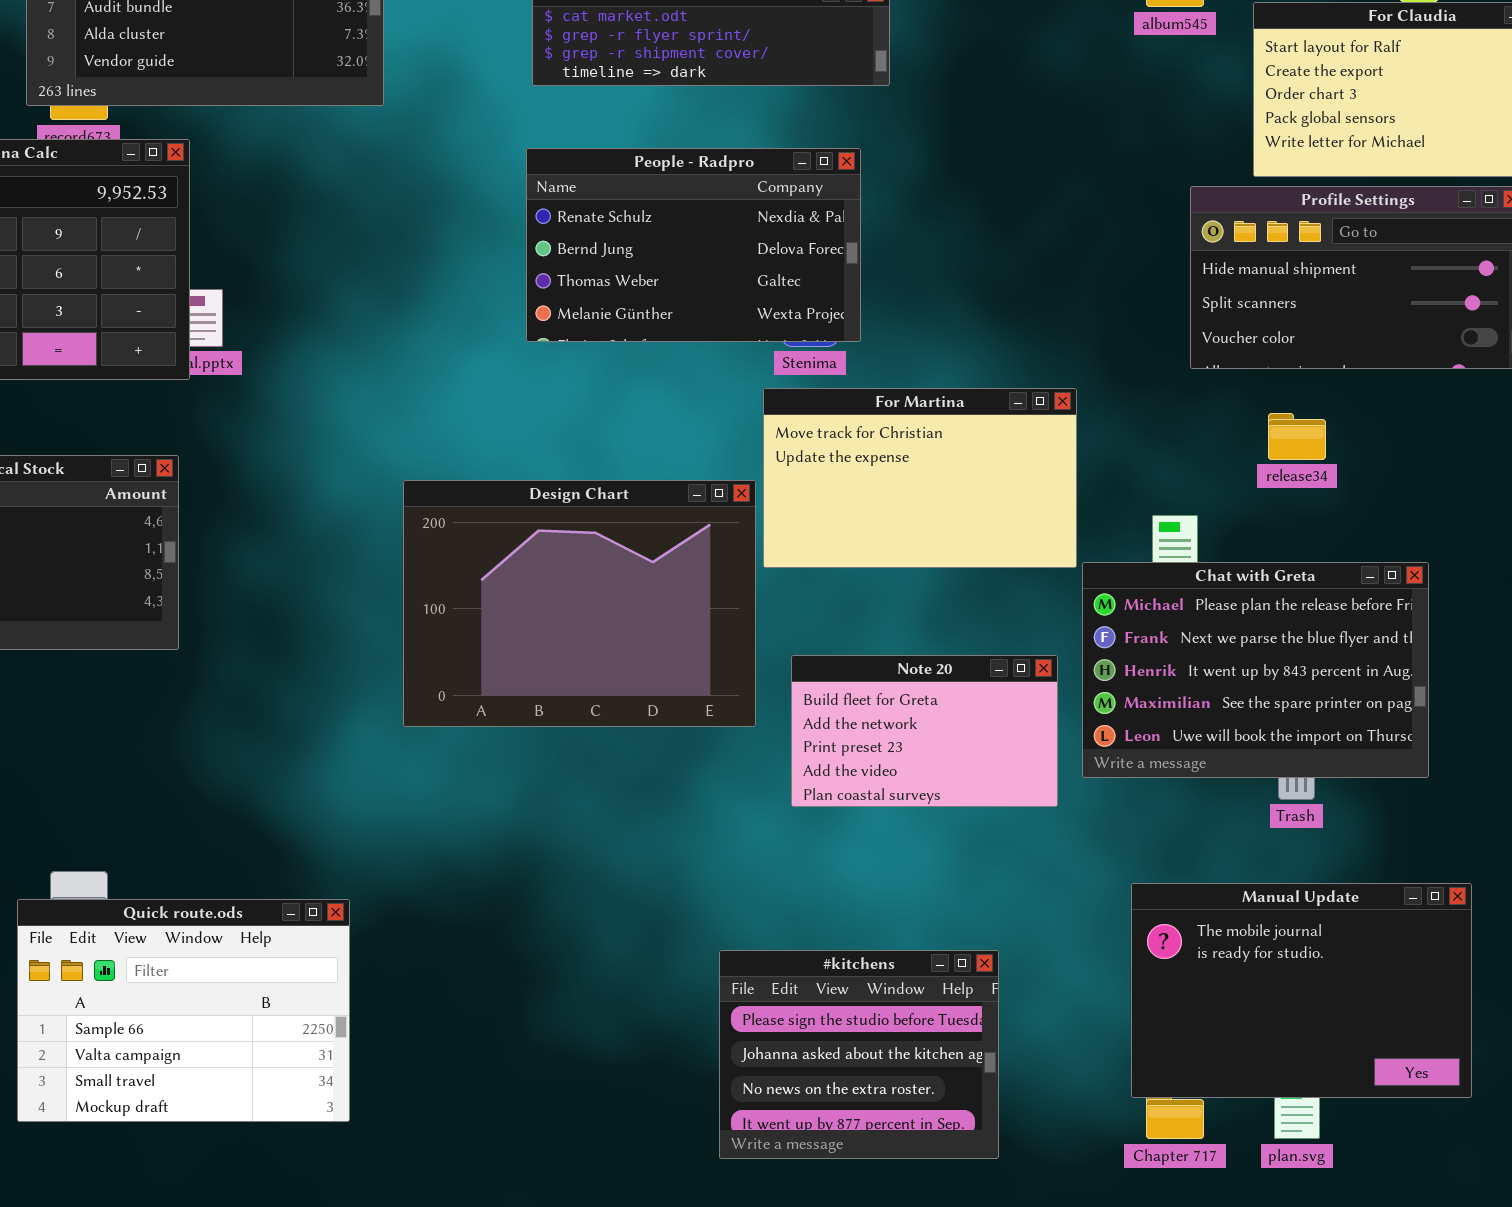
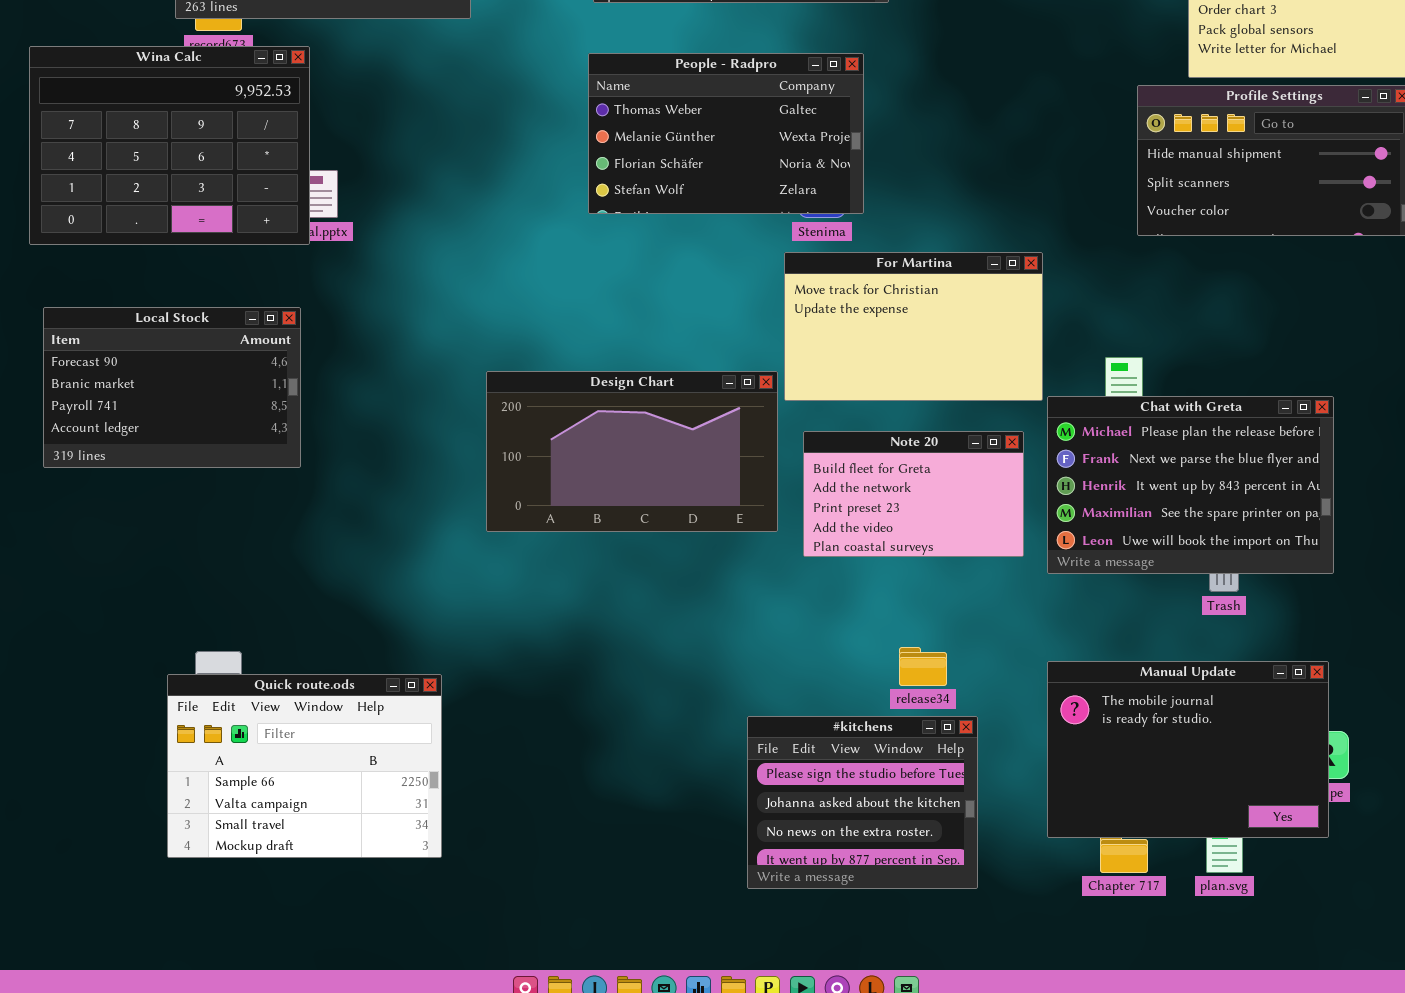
People - Radpro: [526,148,861,342] -> [588,53,864,214], scrolled down 2 rows
release34: [1268,413,1326,460] -> [899,647,947,686], moved
Design Chart: [403,480,756,727] -> [486,371,778,532], resized
Note 20: [791,655,1058,807] -> [803,431,1024,557], moved
Manual Update: [1131,883,1472,1098] -> [1047,661,1329,838], moved

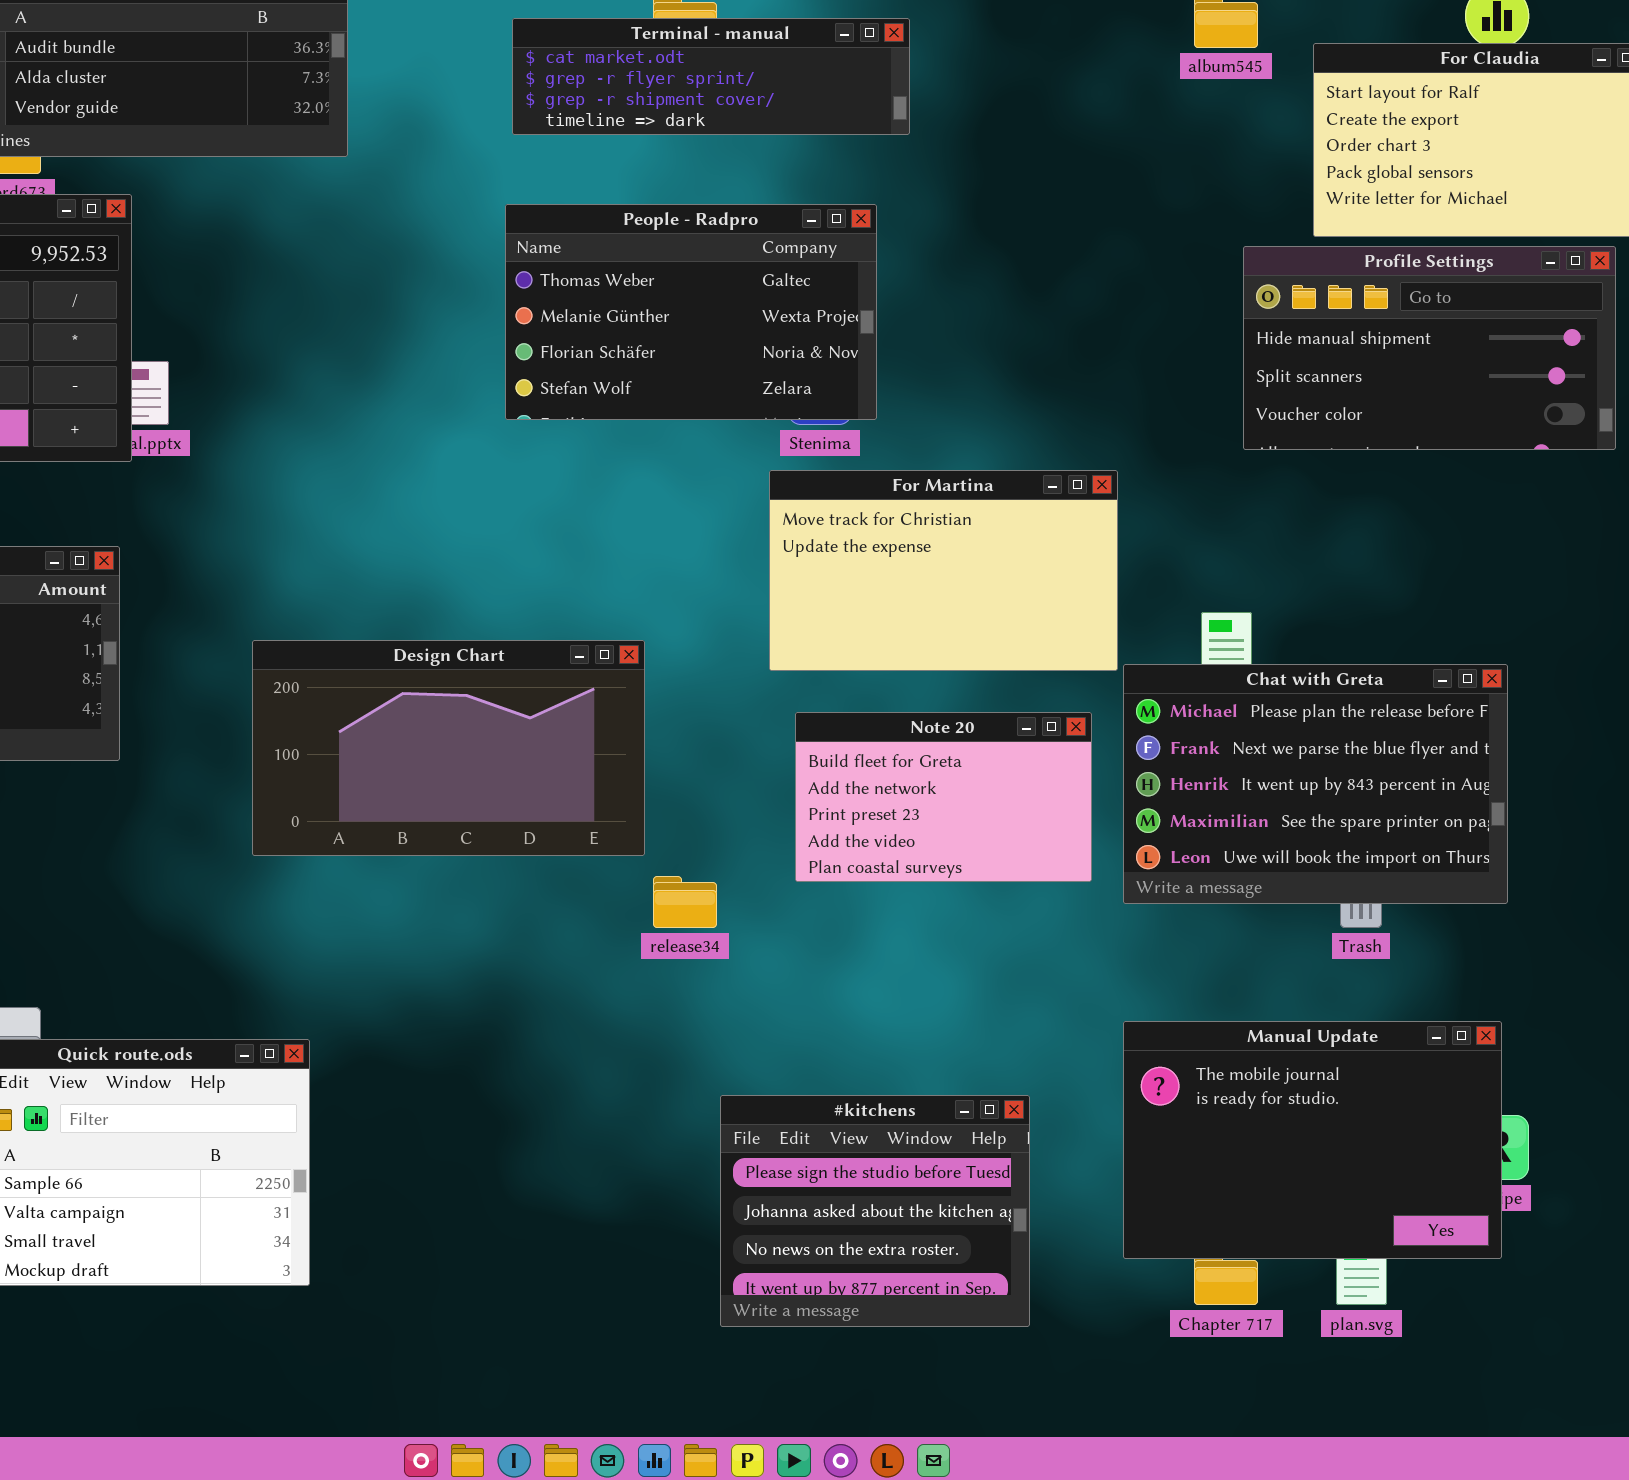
Design Chart: [486,371,778,532] -> [252,640,645,856], moved
release34: [899,647,947,686] -> [653,876,717,928], moved

